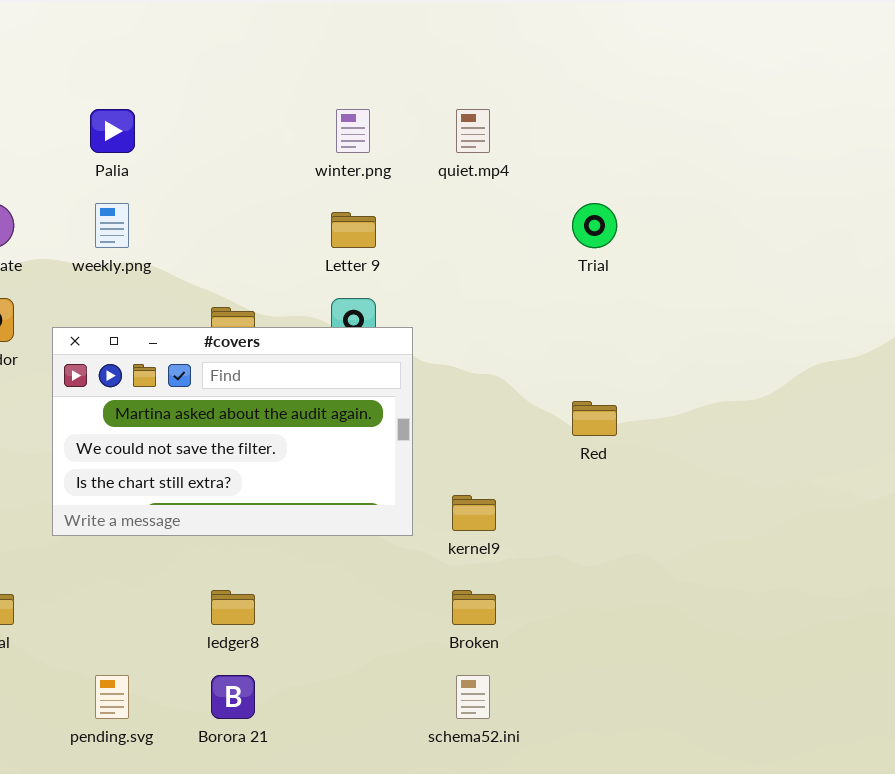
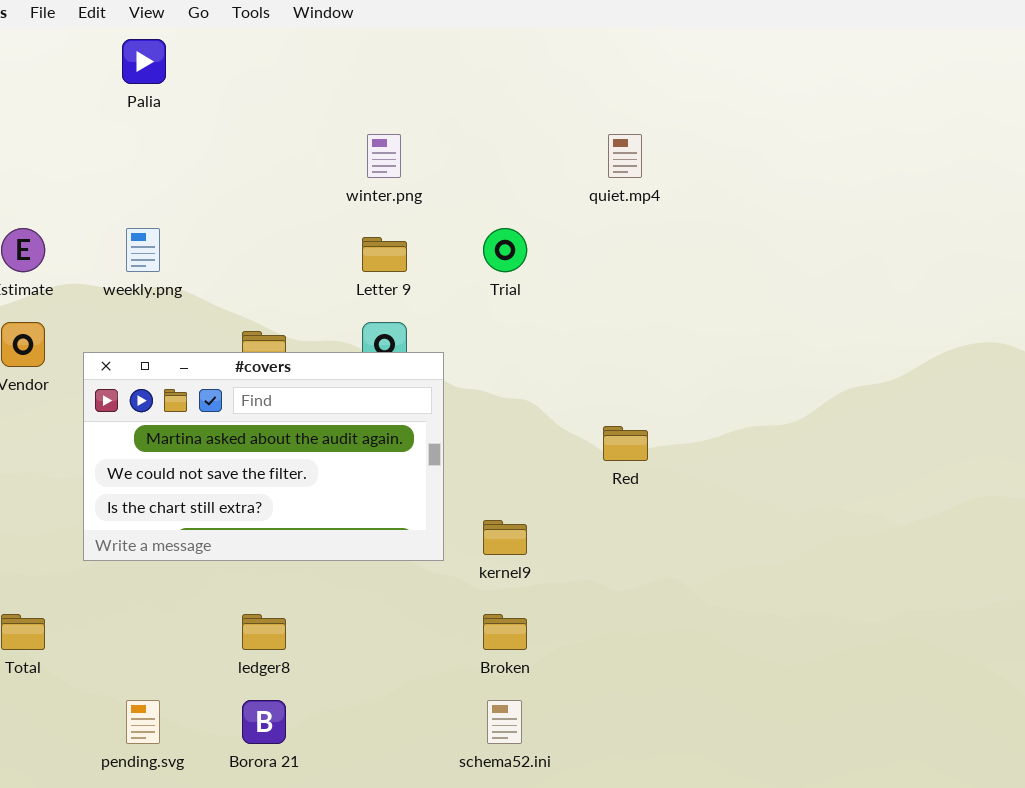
Palia: [90,109,135,153] -> [122,39,166,84], moved
quiet.mp4: [456,109,490,153] -> [608,134,642,178], moved
Trial: [572,203,617,248] -> [483,228,527,272], moved

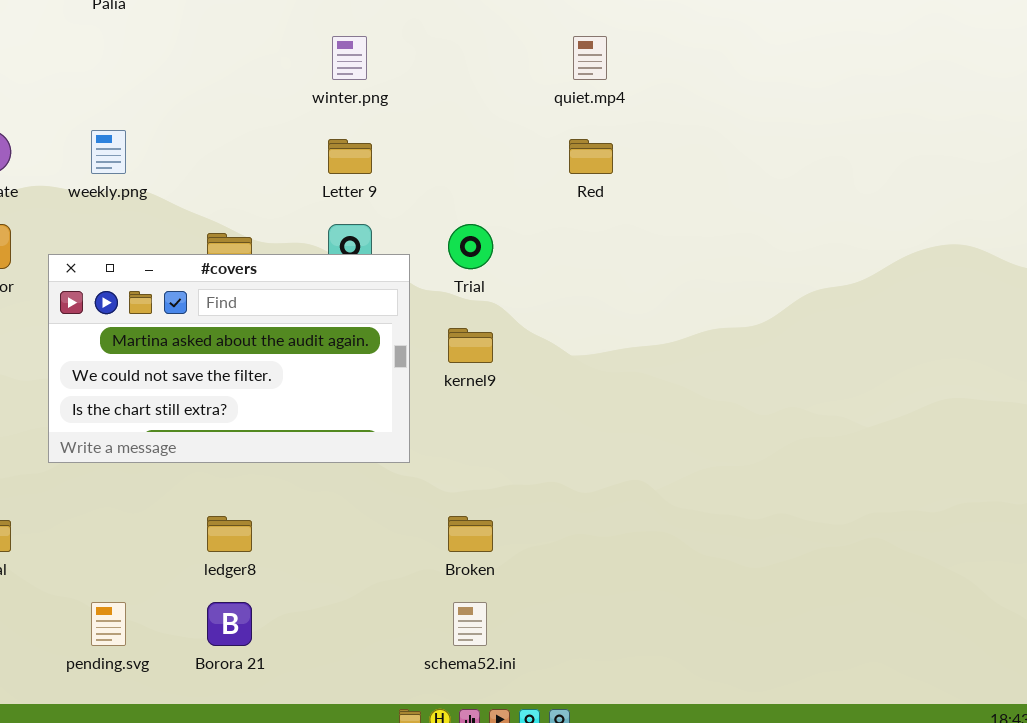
Trial: [483,228,527,272] -> [448,224,493,269], moved
Red: [603,426,648,461] -> [569,139,613,174], moved
kernel9: [483,520,527,555] -> [448,328,493,363], moved

